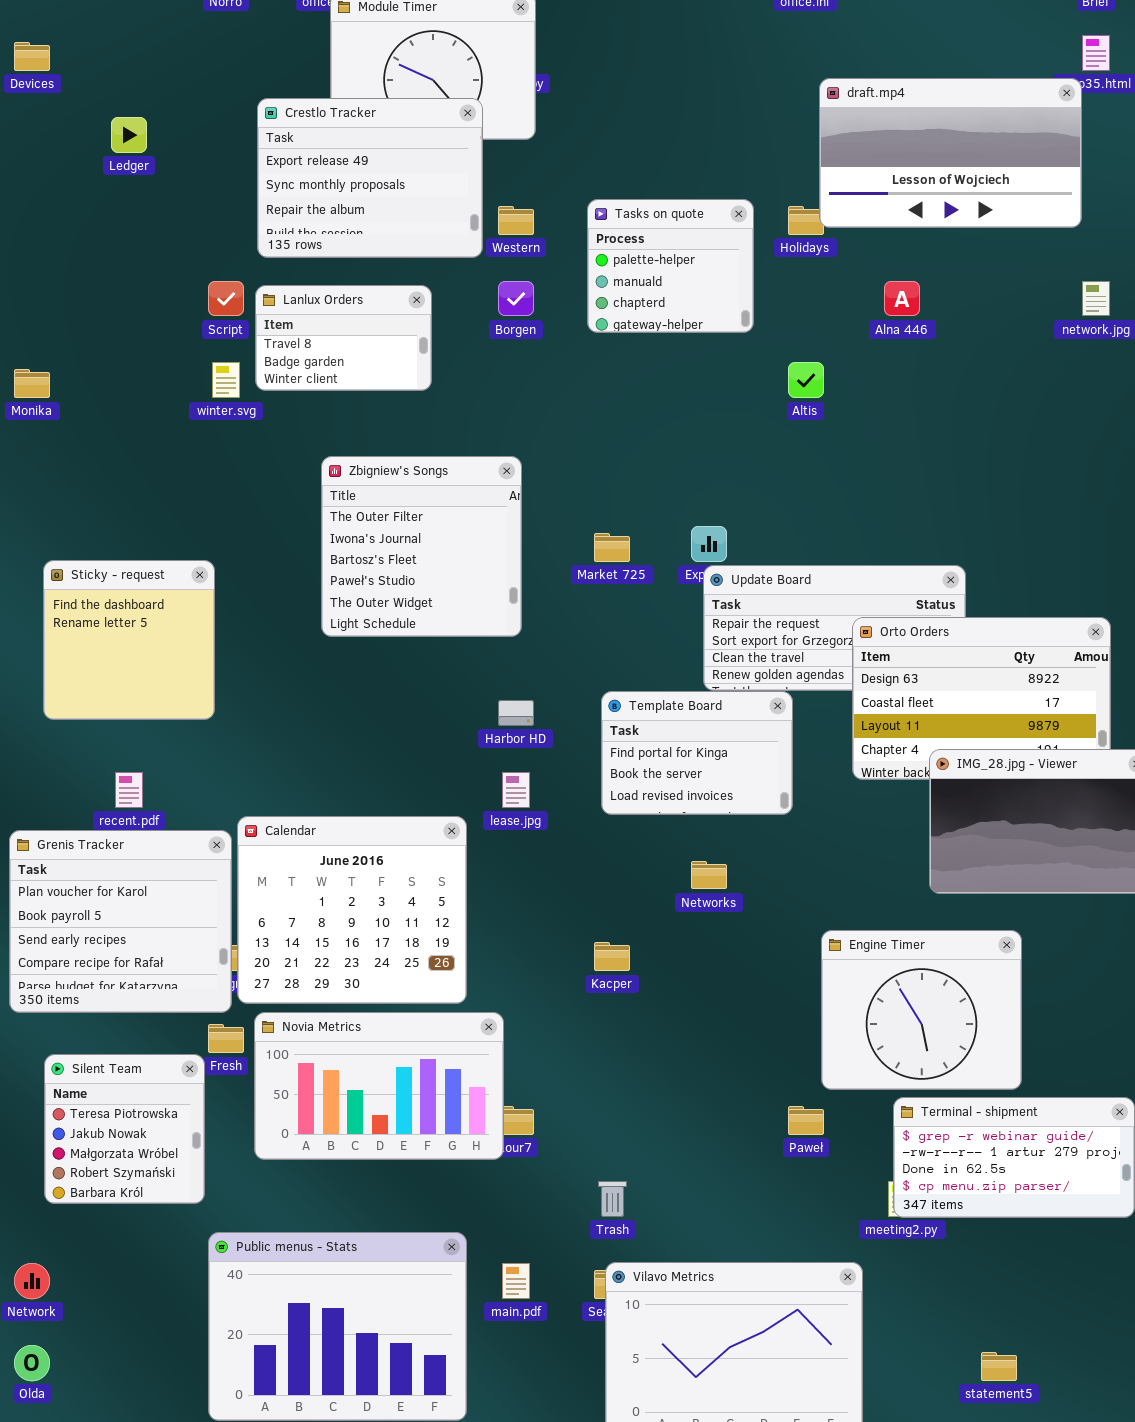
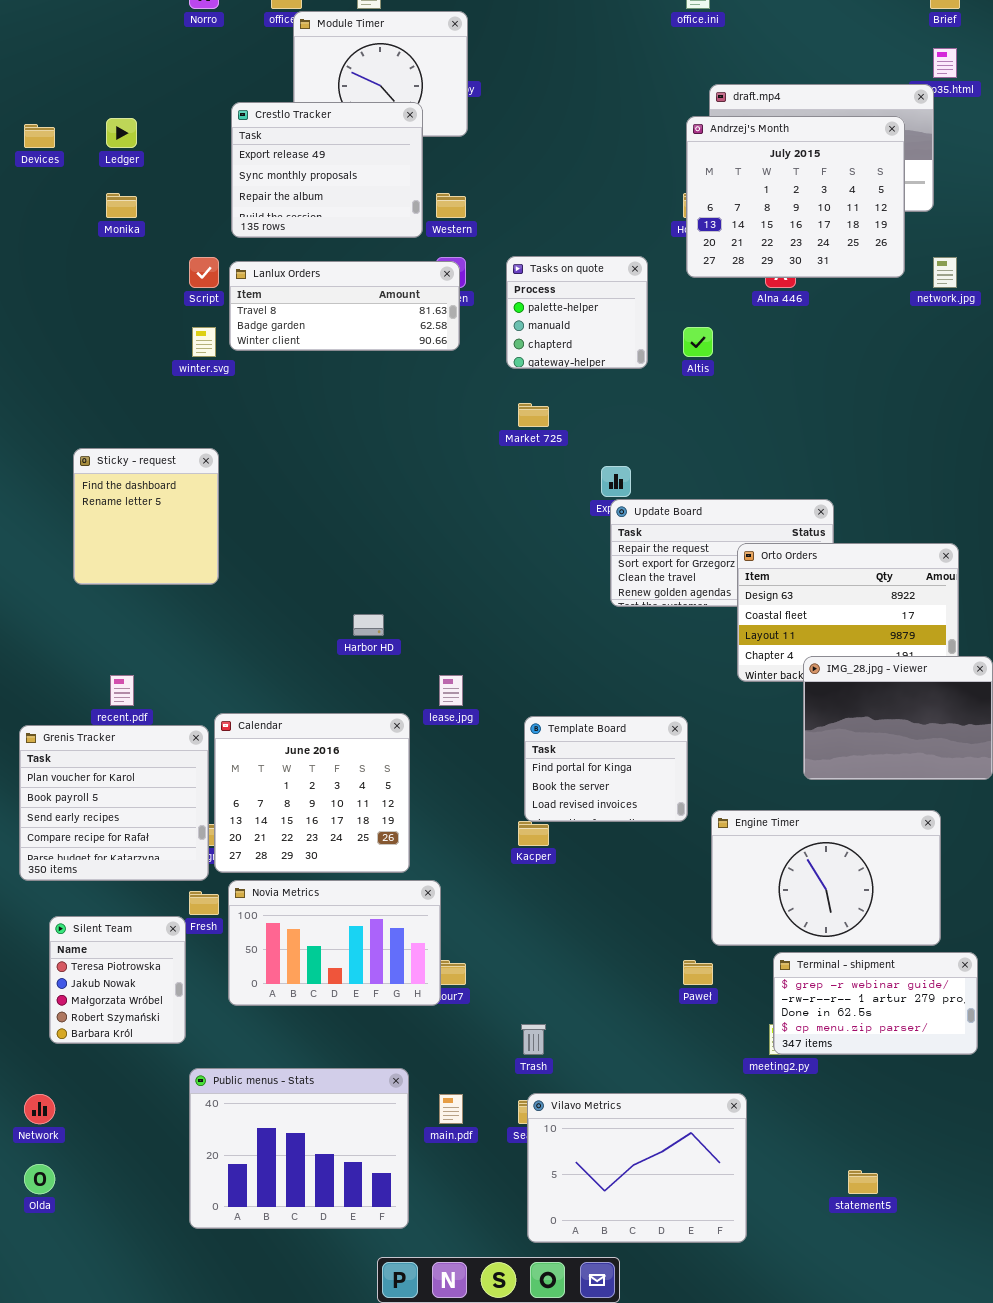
Devices: [14,42,50,71] -> [24,124,55,148], moved
Andrzej's Month: none -> [686,116,905,278], opened
Tasks on quote: [587,199,754,333] -> [506,256,648,369], moved
Lanlux Orders: [255,285,432,391] -> [229,261,460,351], resized
Monika: [14,369,50,398] -> [106,193,137,218], moved
Zbigniew's Songs: [321,456,522,637] -> none, closed
Market 725: [594,533,630,562] -> [518,403,549,427], moved
Sticky - request: [43,560,215,720] -> [73,448,219,585], moved
Template Board: [601,691,793,815] -> [524,716,688,822], moved
Harbor HD: [498,700,534,726] -> [353,614,384,636], moved
Engine Timer: [821,930,1022,1090] -> [711,810,941,946], resized

